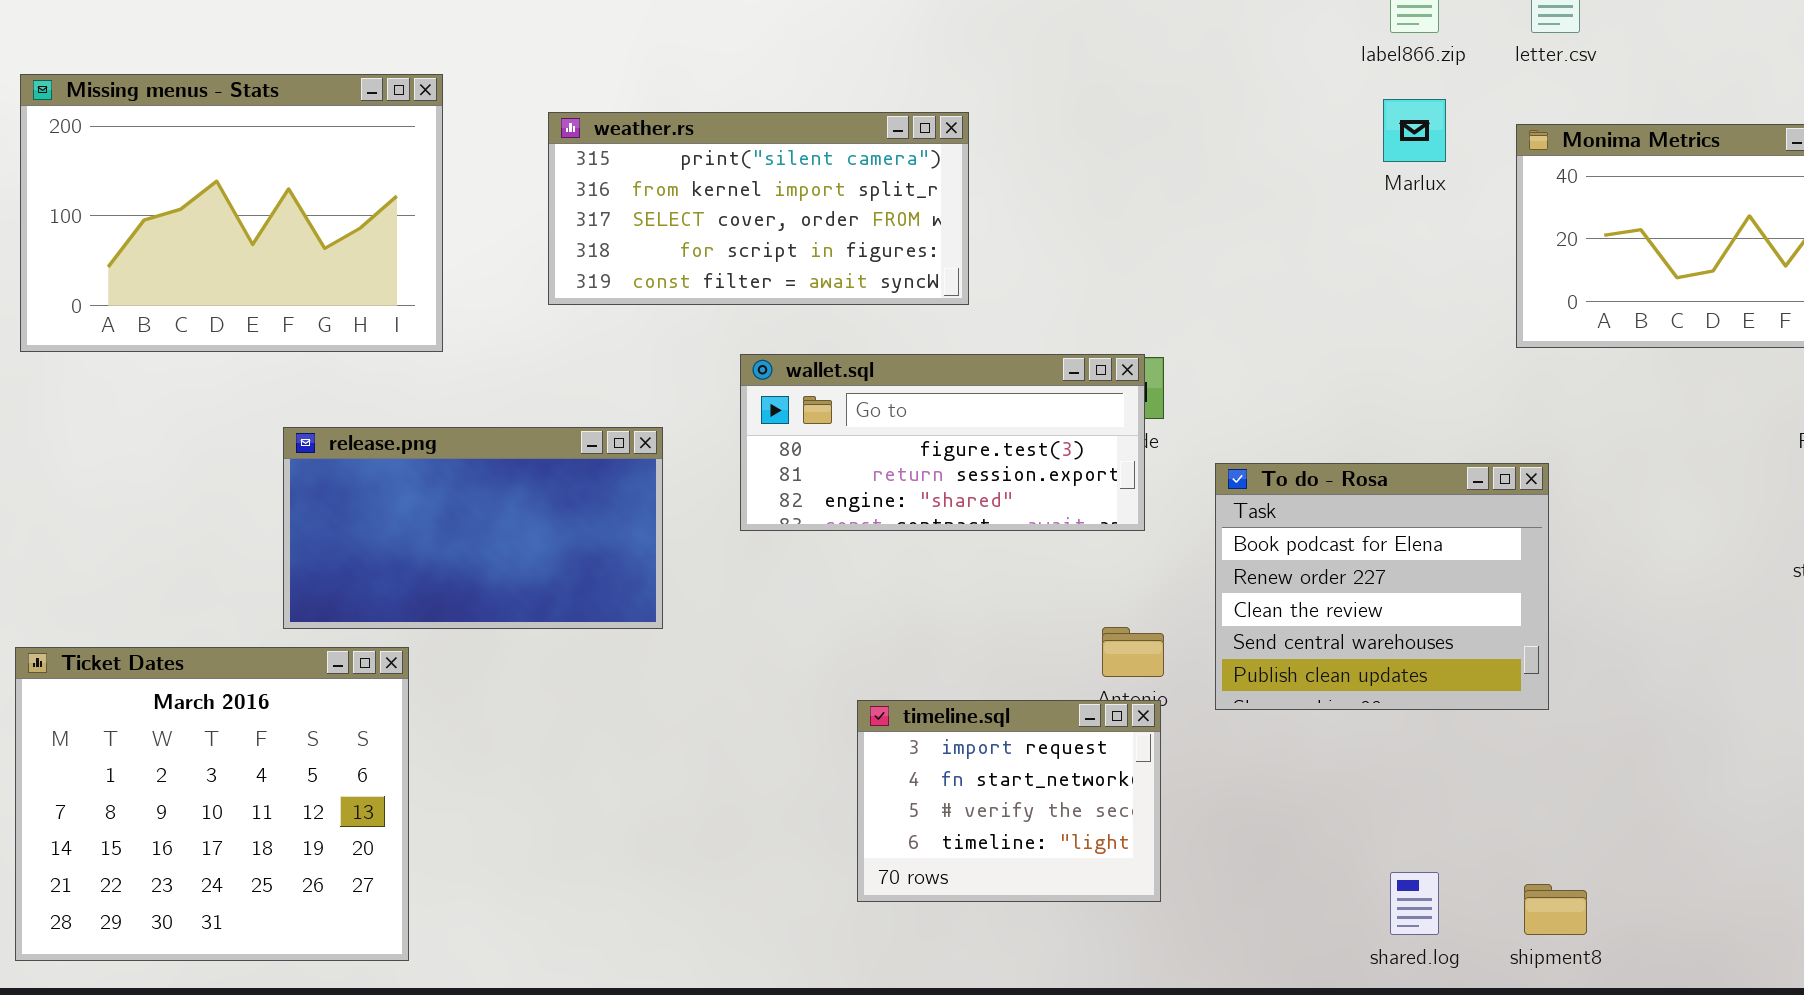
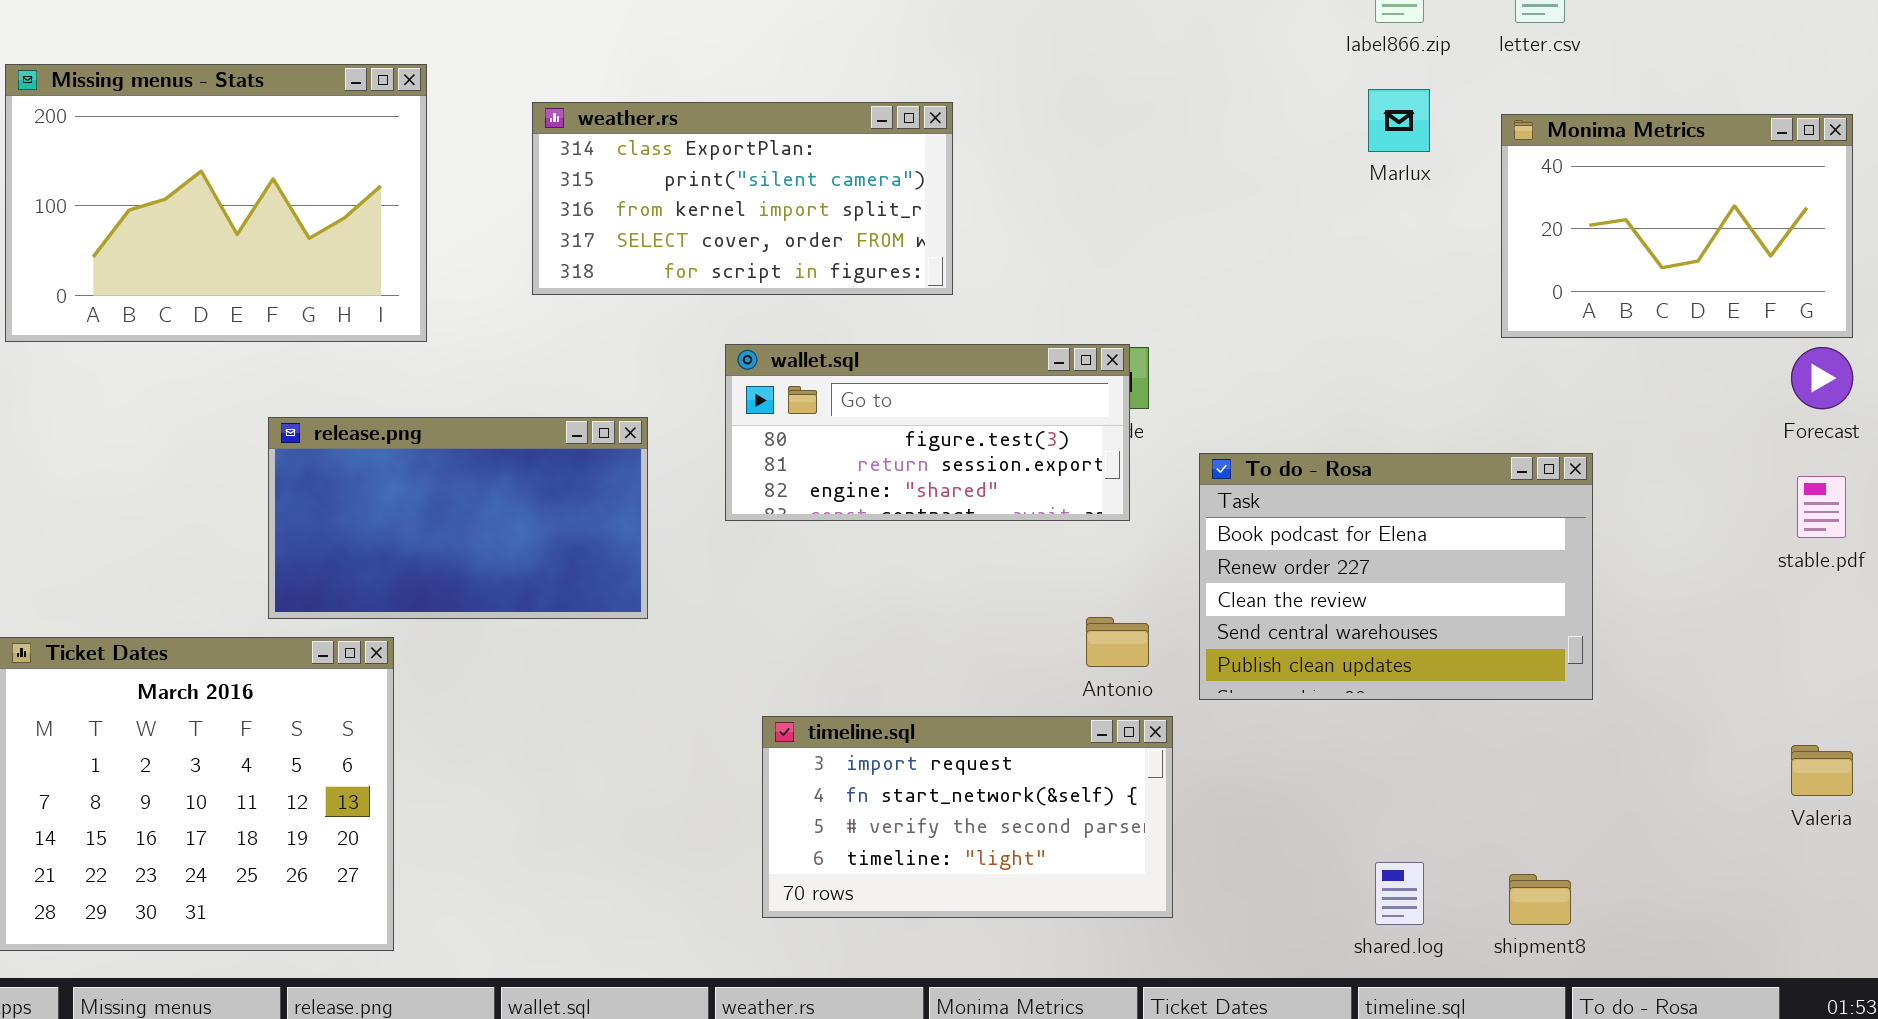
weather.rs: [548,112,969,305] -> [532,102,953,295], scrolled up 1 row
To do - Rosa: [1215,463,1549,710] -> [1199,453,1593,700], resized
timeline.sql: [857,700,1161,902] -> [762,716,1173,918], moved, resized

